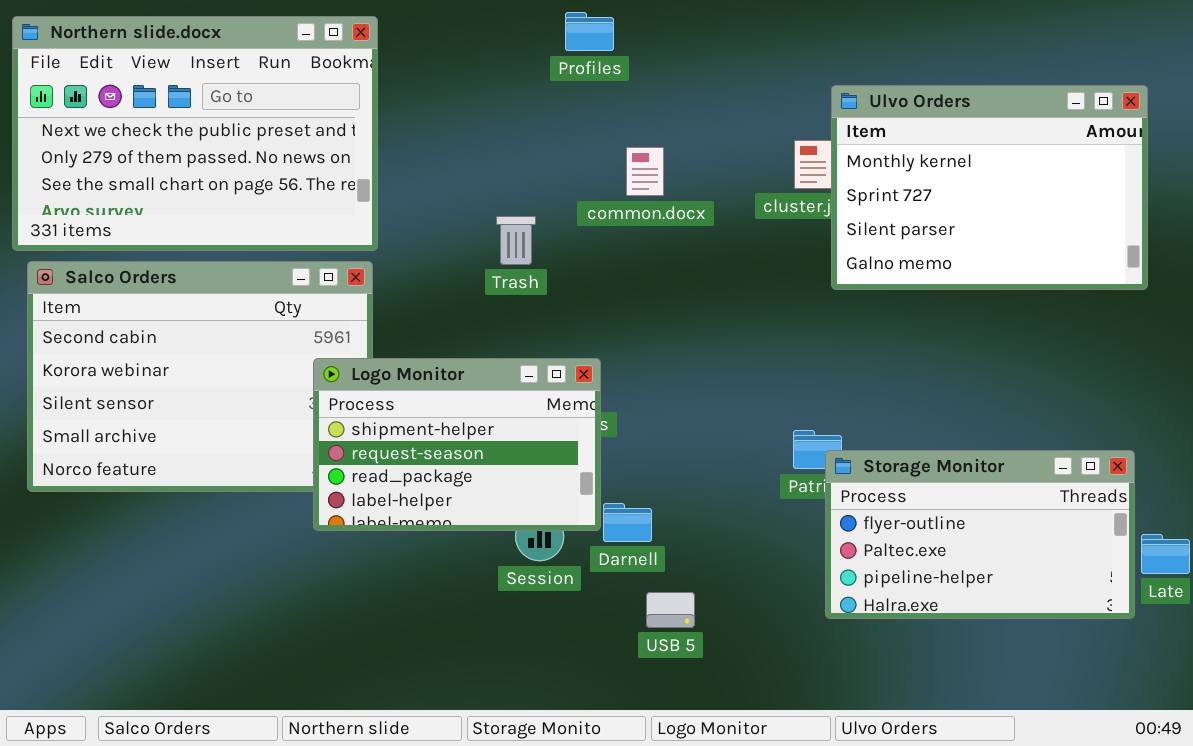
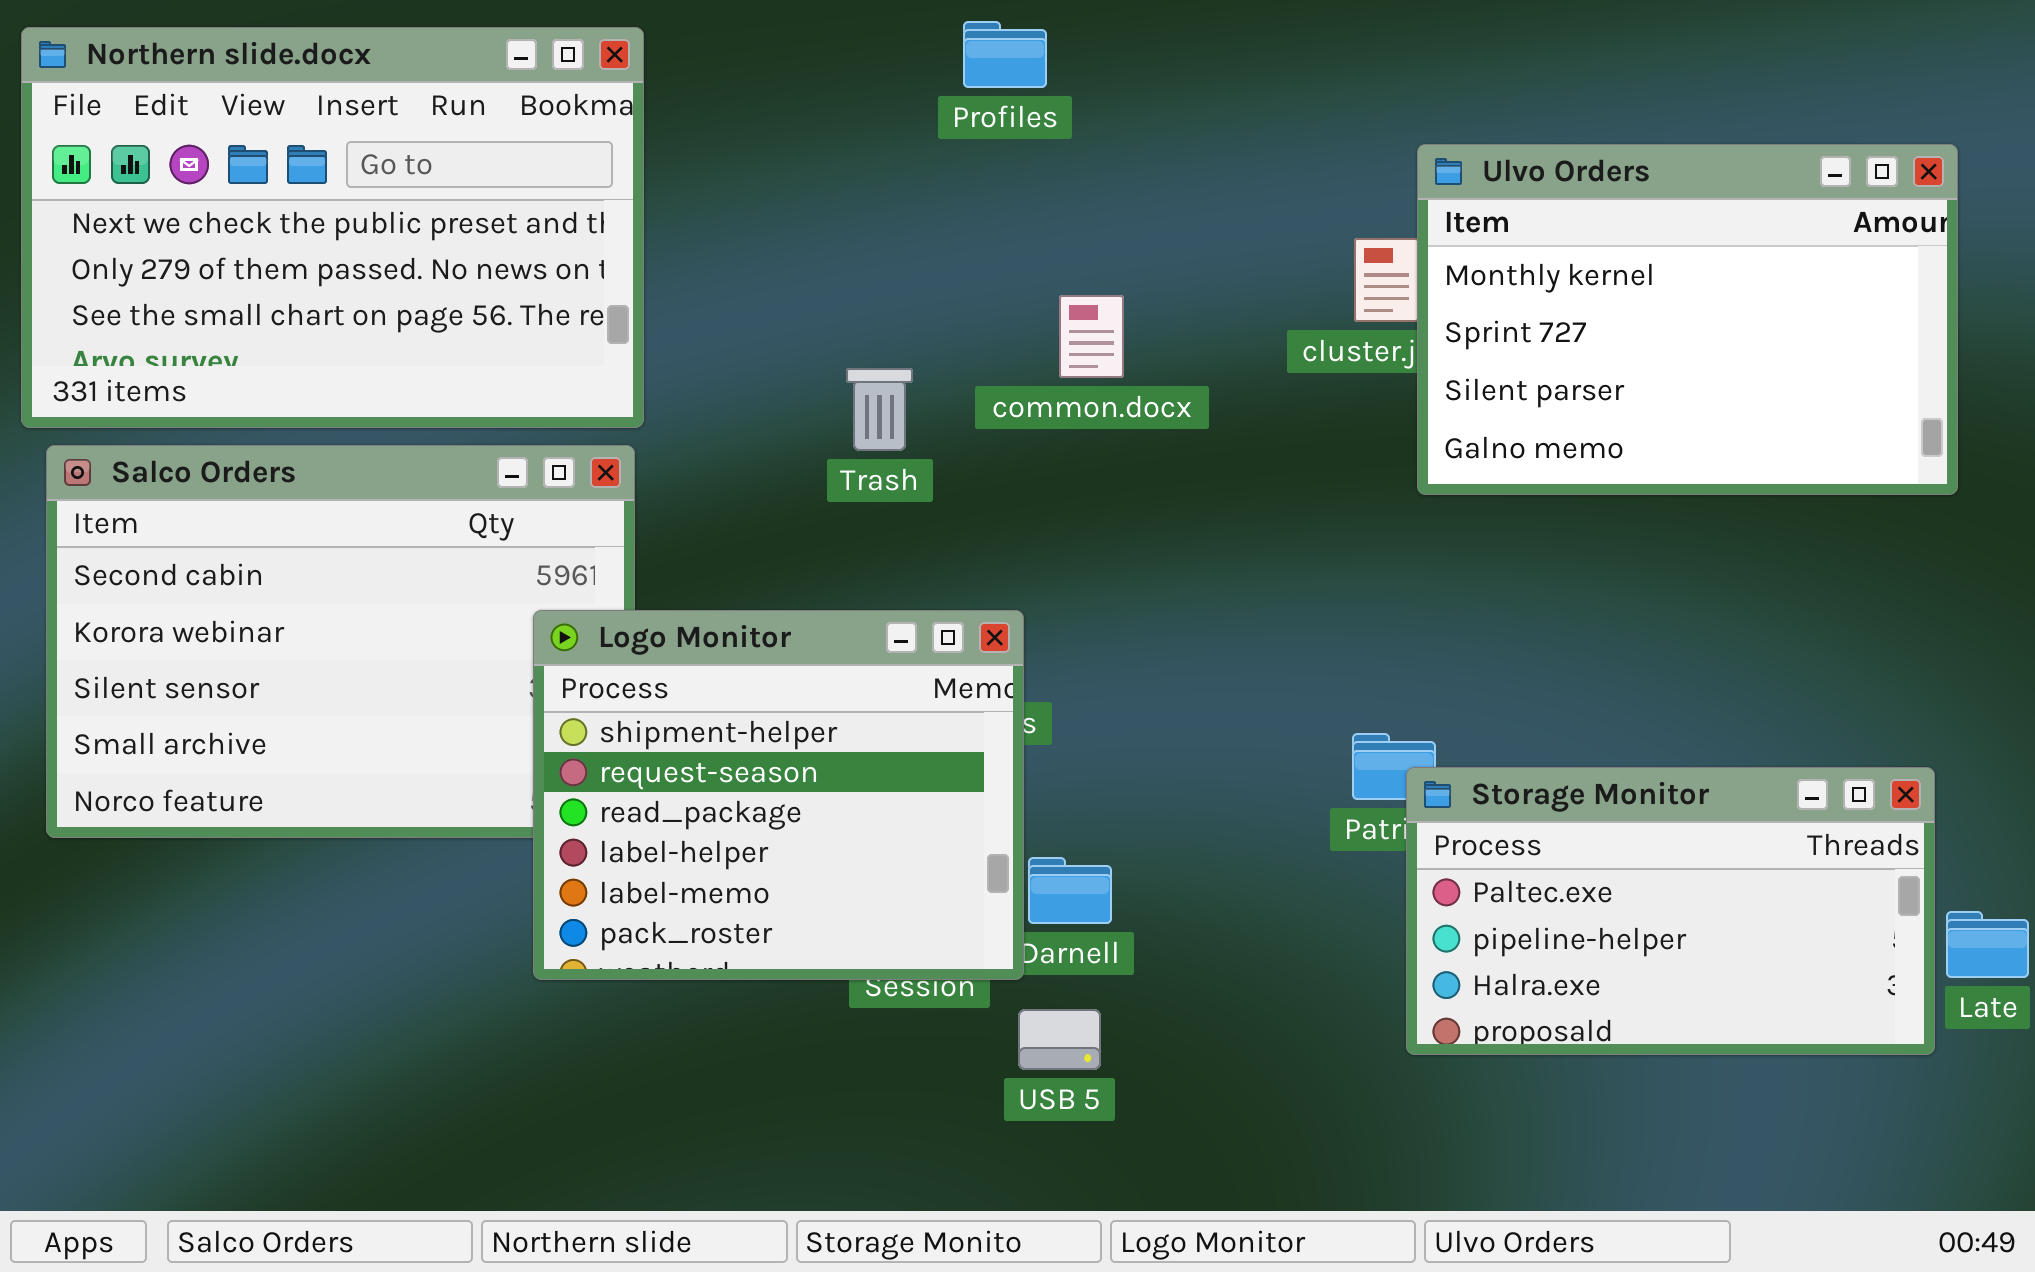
common.docx: [626,147,664,196] -> [1059,295,1124,378], moved
Logo Monitor: [313,358,601,531] -> [533,610,1024,980], resized
Storage Monitor: [825,450,1135,619] -> [1406,767,1935,1055], scrolled down 1 row
USB 5: [646,592,695,628] -> [1018,1009,1101,1070], moved

